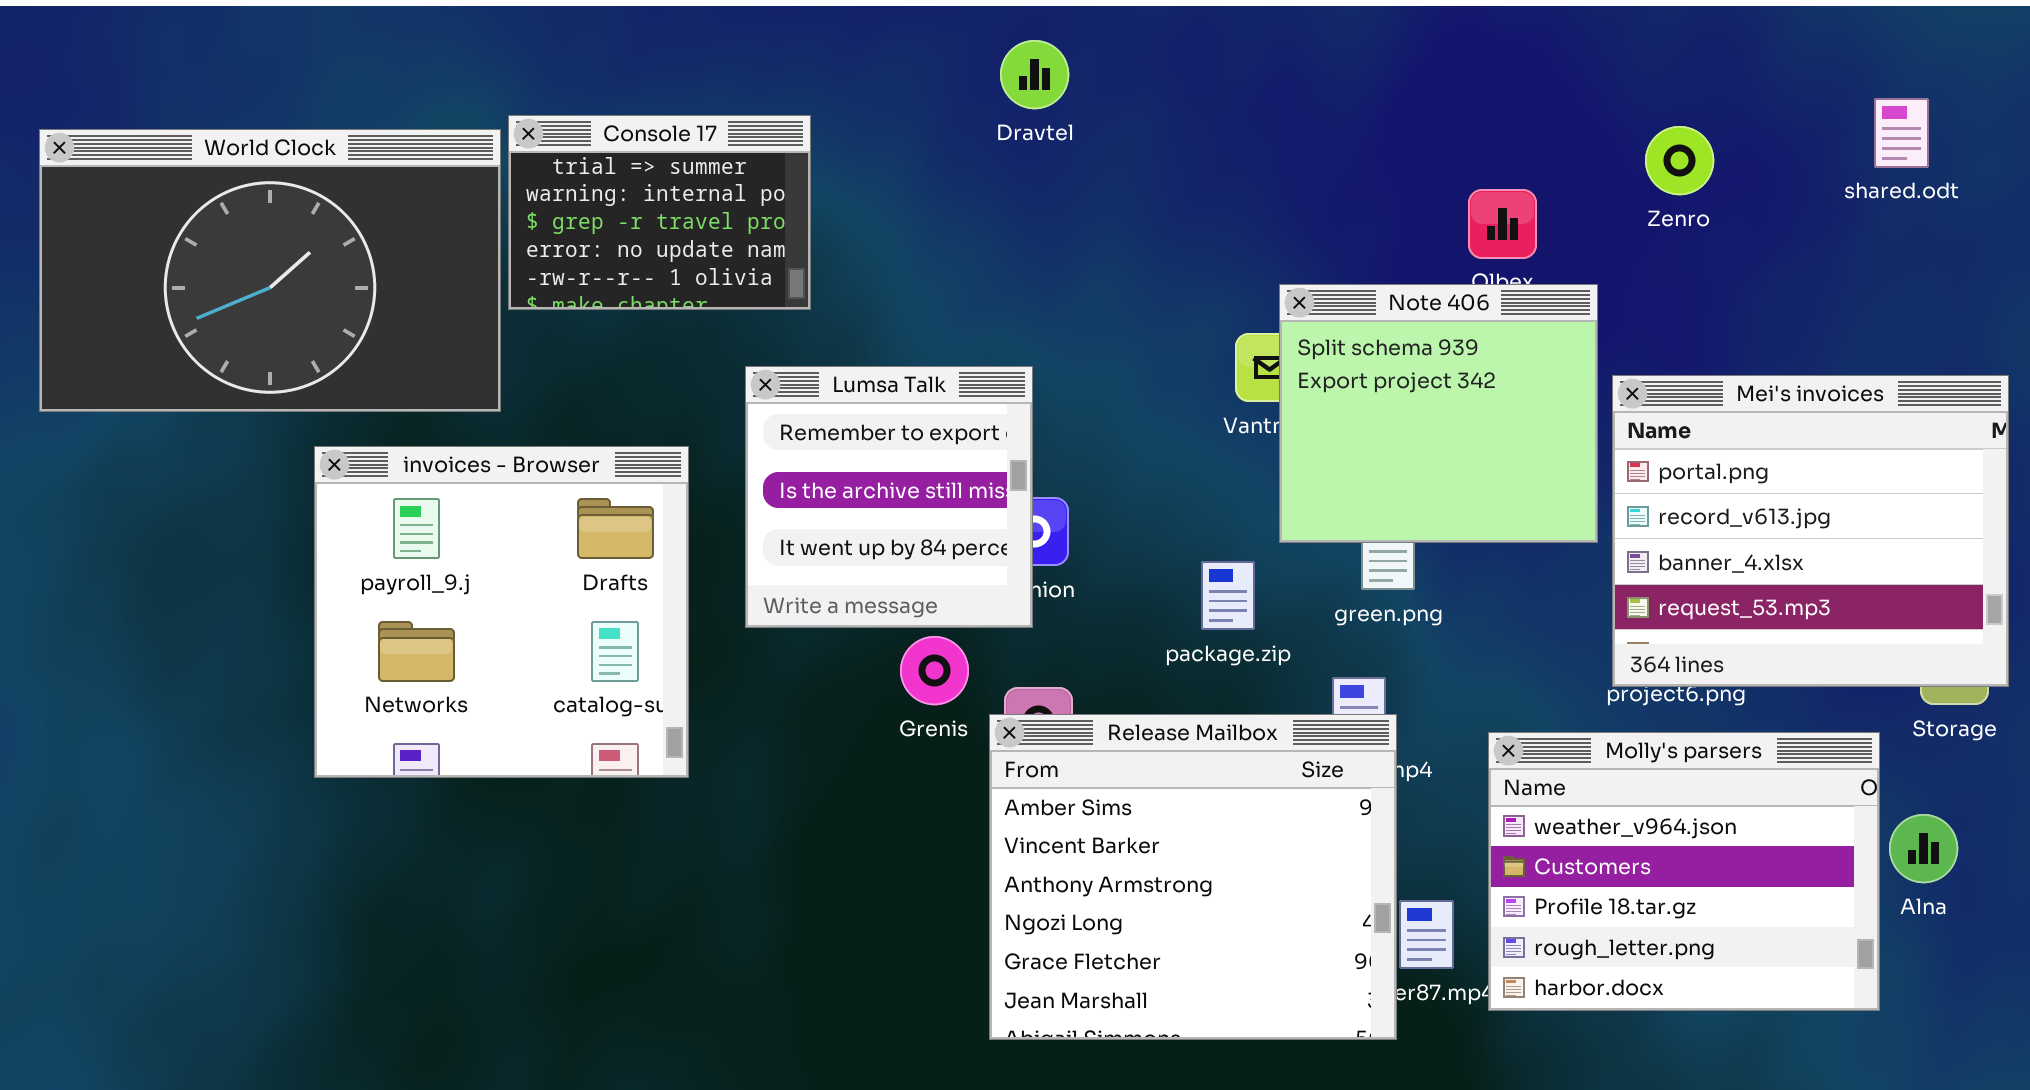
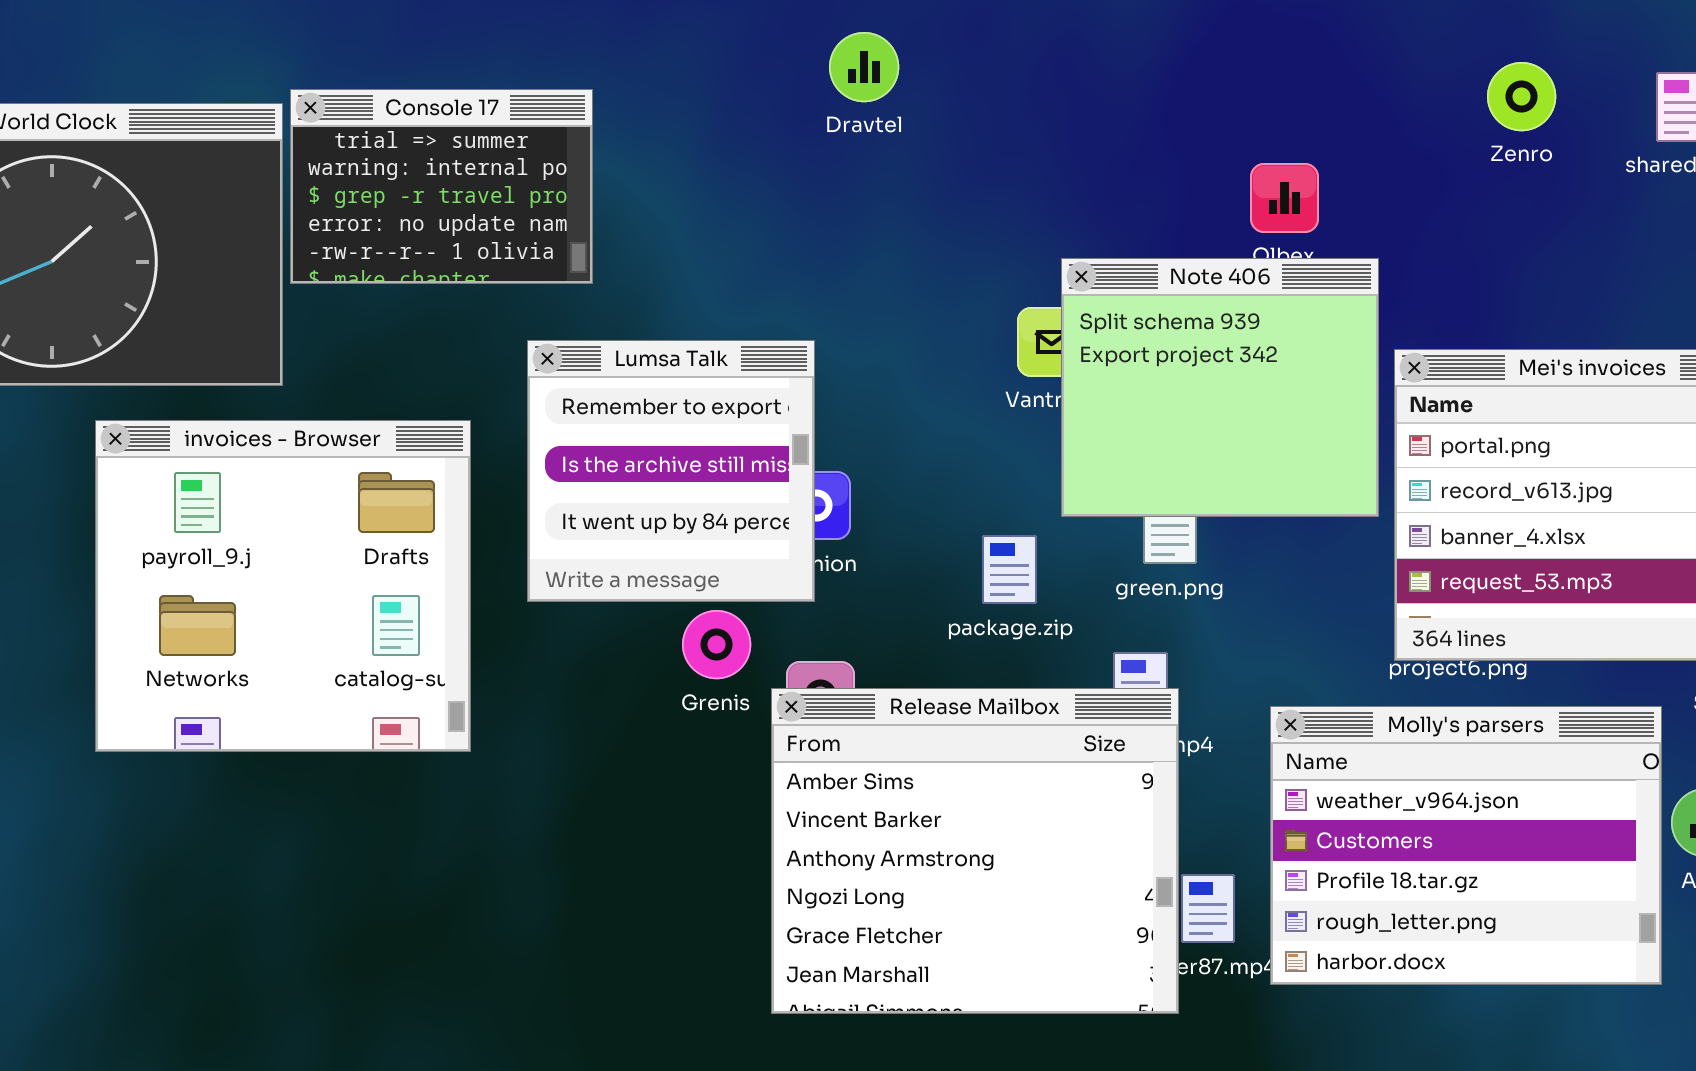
Dravtel: [1000,40,1069,109] -> [829,32,899,102], moved
Zenro: [1645,126,1714,195] -> [1487,62,1556,131], moved

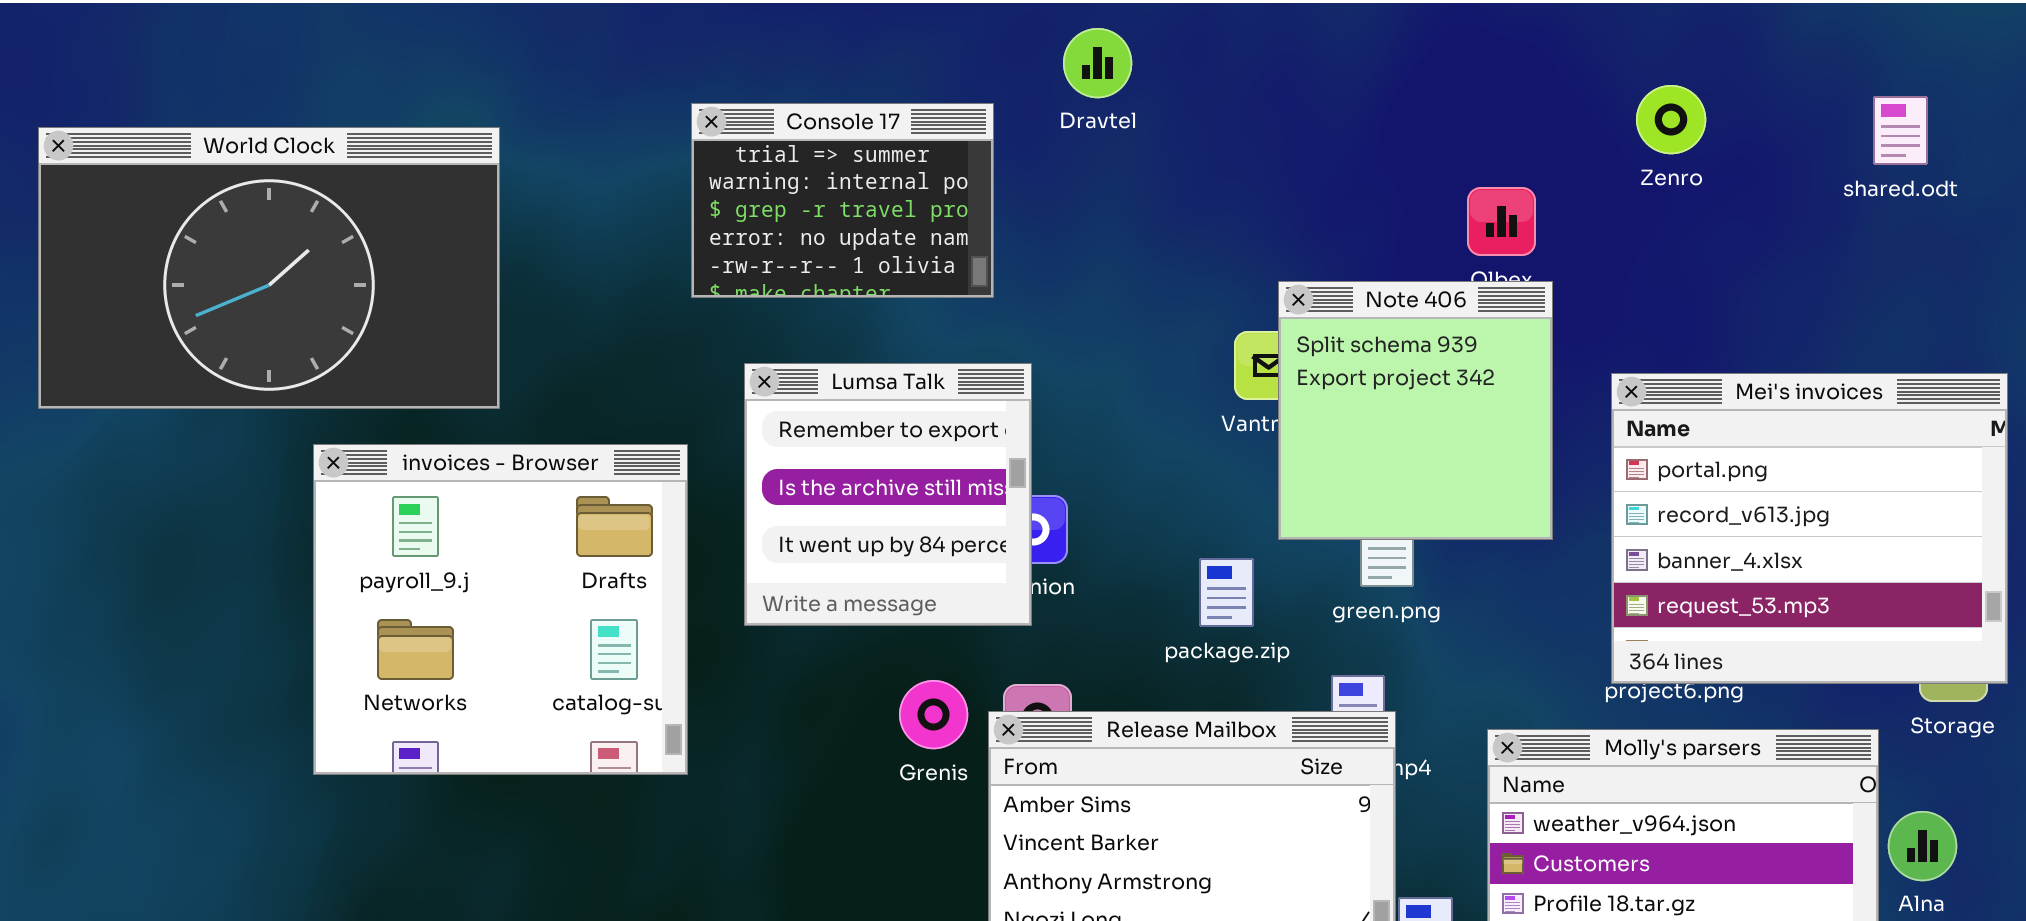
Dravtel: [829,32,899,102] -> [1063,28,1132,98], moved
Zenro: [1487,62,1556,131] -> [1636,85,1706,154], moved
Console 17: [290,89,593,284] -> [691,103,994,298], moved
Note 406: [1061,258,1379,517] -> [1278,281,1553,540], resized
Grenis: [682,610,751,679] -> [899,680,968,749], moved

